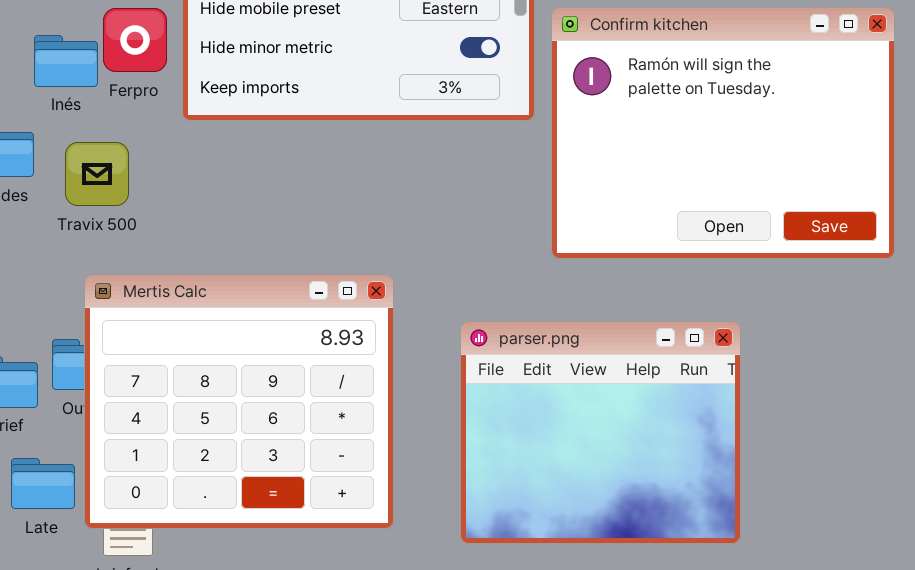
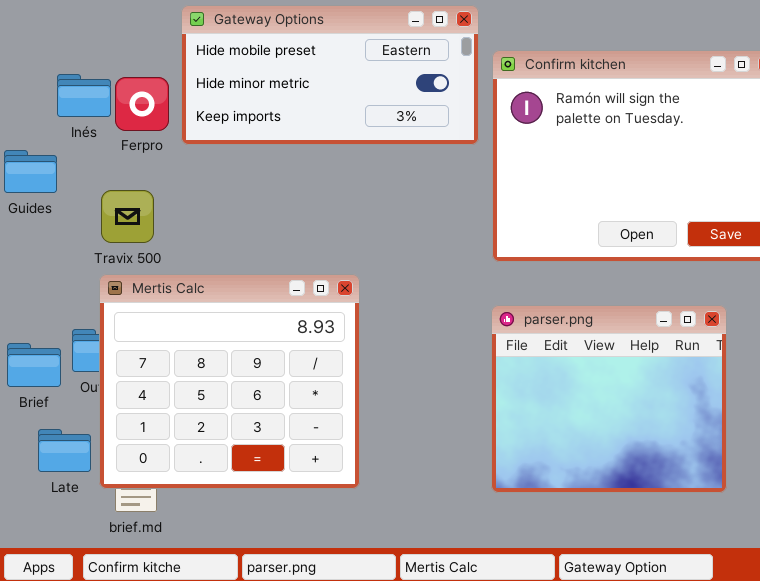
Ferpro: [103,8,167,72] -> [115,77,169,131], moved
Travix 500: [65,142,129,206] -> [101,190,154,243], moved
parser.png: [460,321,741,544] -> [491,305,727,493], moved

